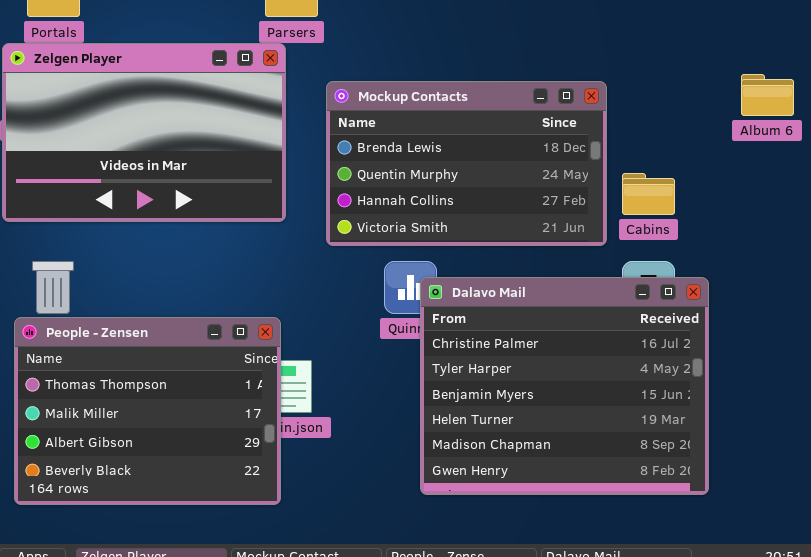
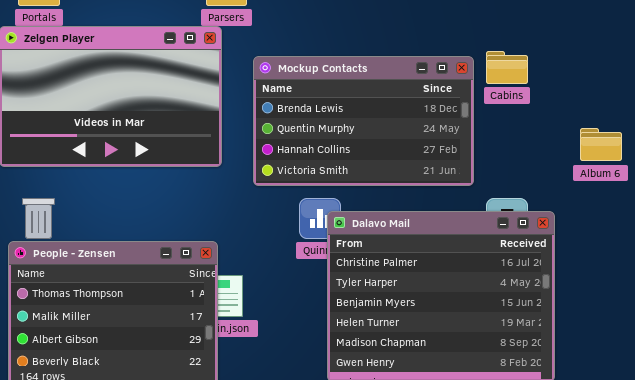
Album 6: [741,74,794,116] -> [580,128,622,161], moved
Cabins: [622,173,675,215] -> [486,51,528,84], moved

